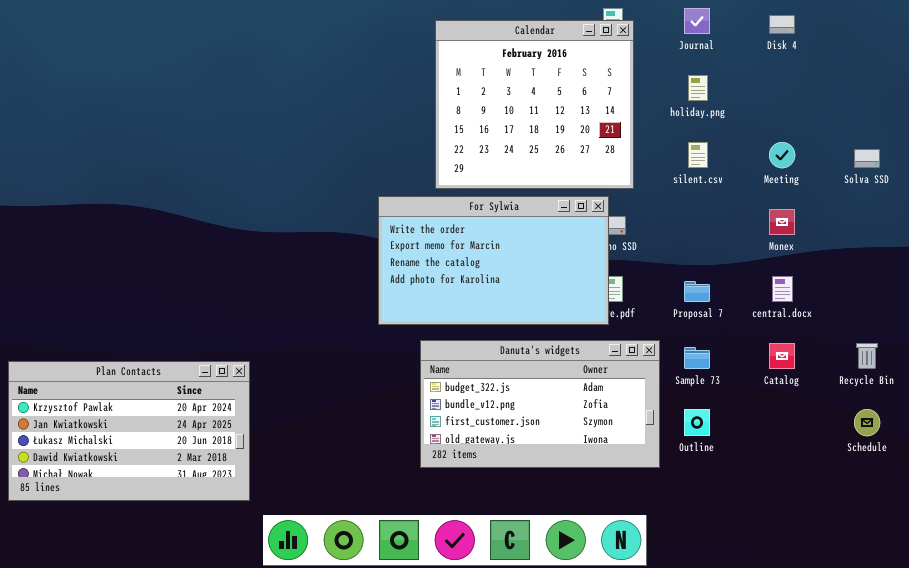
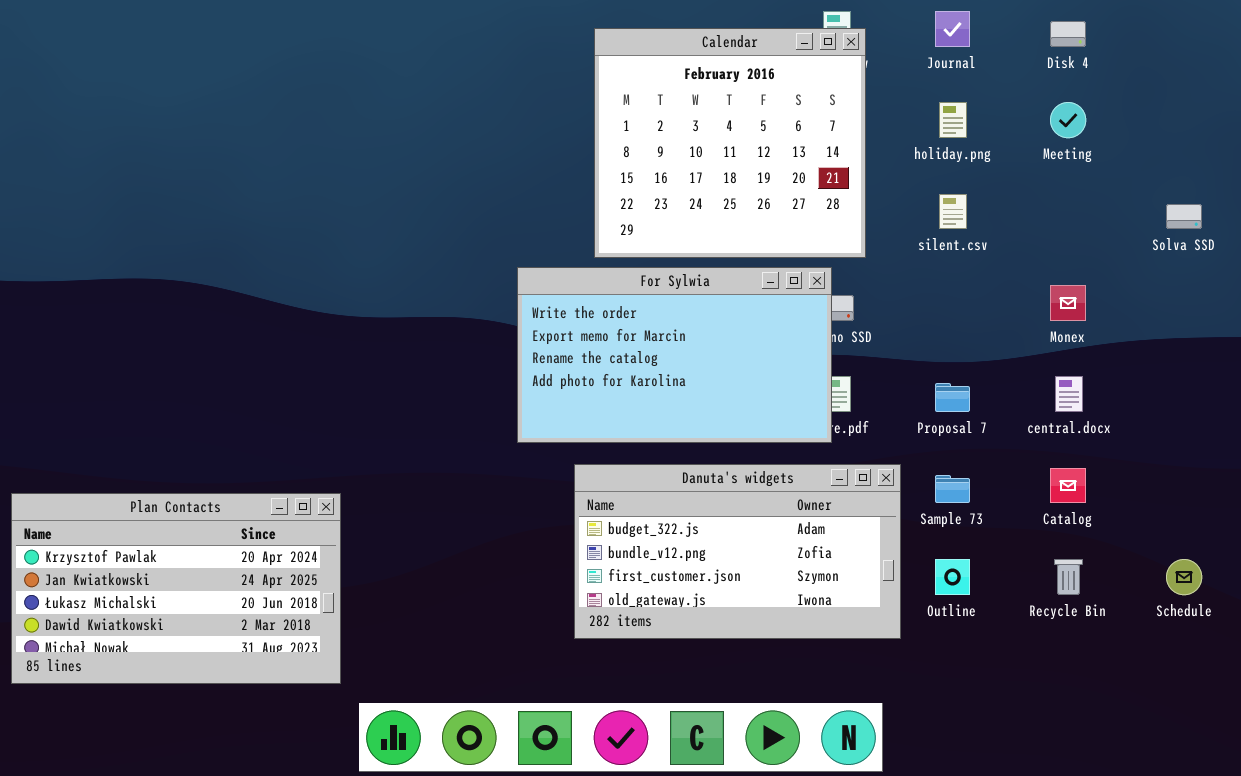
Meeting: [769,142,795,168] -> [1050,102,1086,138], moved
Recycle Bin: [856,343,878,369] -> [1054,559,1083,595], moved

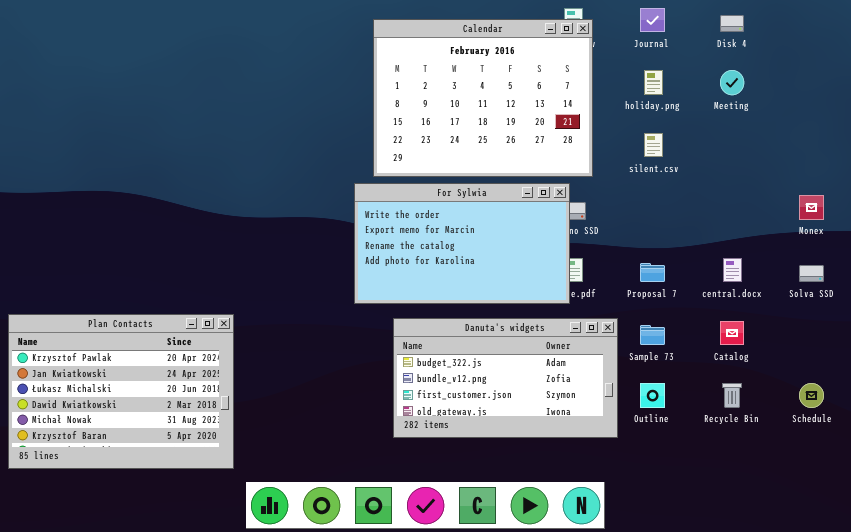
Calendar: [594,28,866,258] -> [373,19,593,177], resized
Solva SSD: [1166,204,1202,229] -> [799,265,824,282], moved
Monex: [1050,285,1086,321] -> [799,195,824,220], moved
Plan Contacts: [11,493,341,684] -> [8,314,234,469], resized

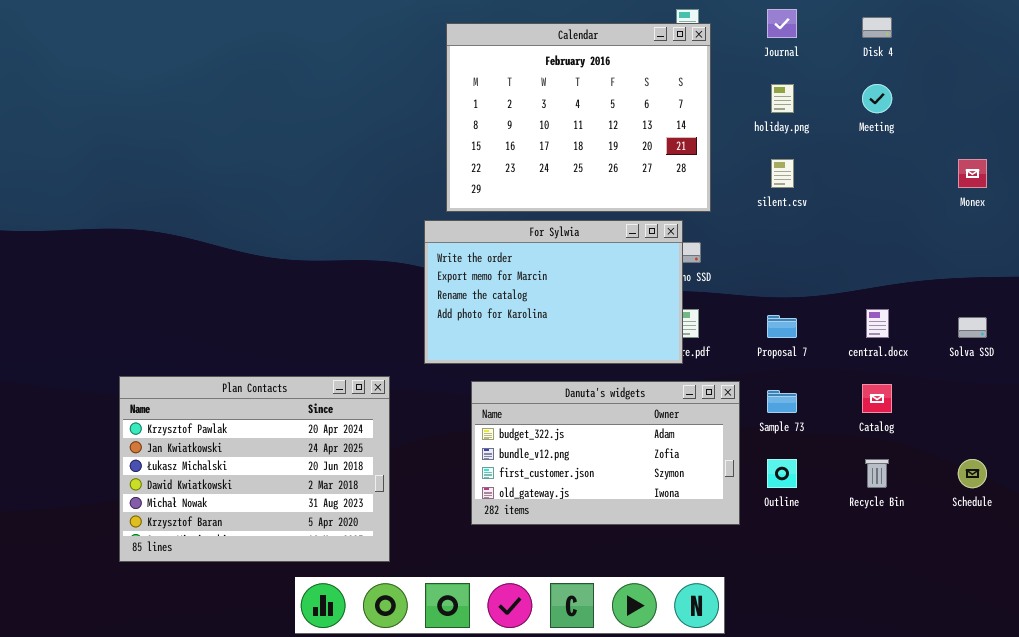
Monex: [799,195,824,220] -> [958,159,987,188], moved
Plan Contacts: [8,314,234,469] -> [119,376,390,562], moved

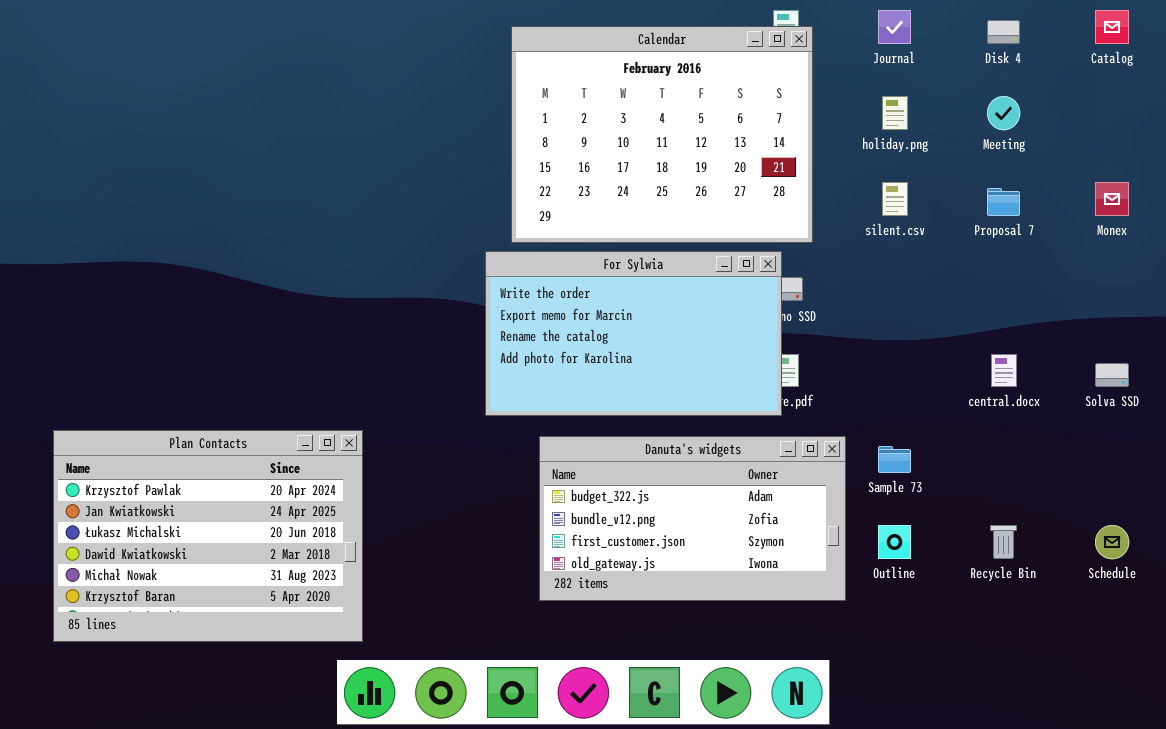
Proposal 7: [767,315,797,338] -> [987,188,1020,216], moved
Plan Contacts: [119,376,390,562] -> [53,430,363,642], moved
Catalog: [862,384,892,413] -> [1095,10,1129,44], moved

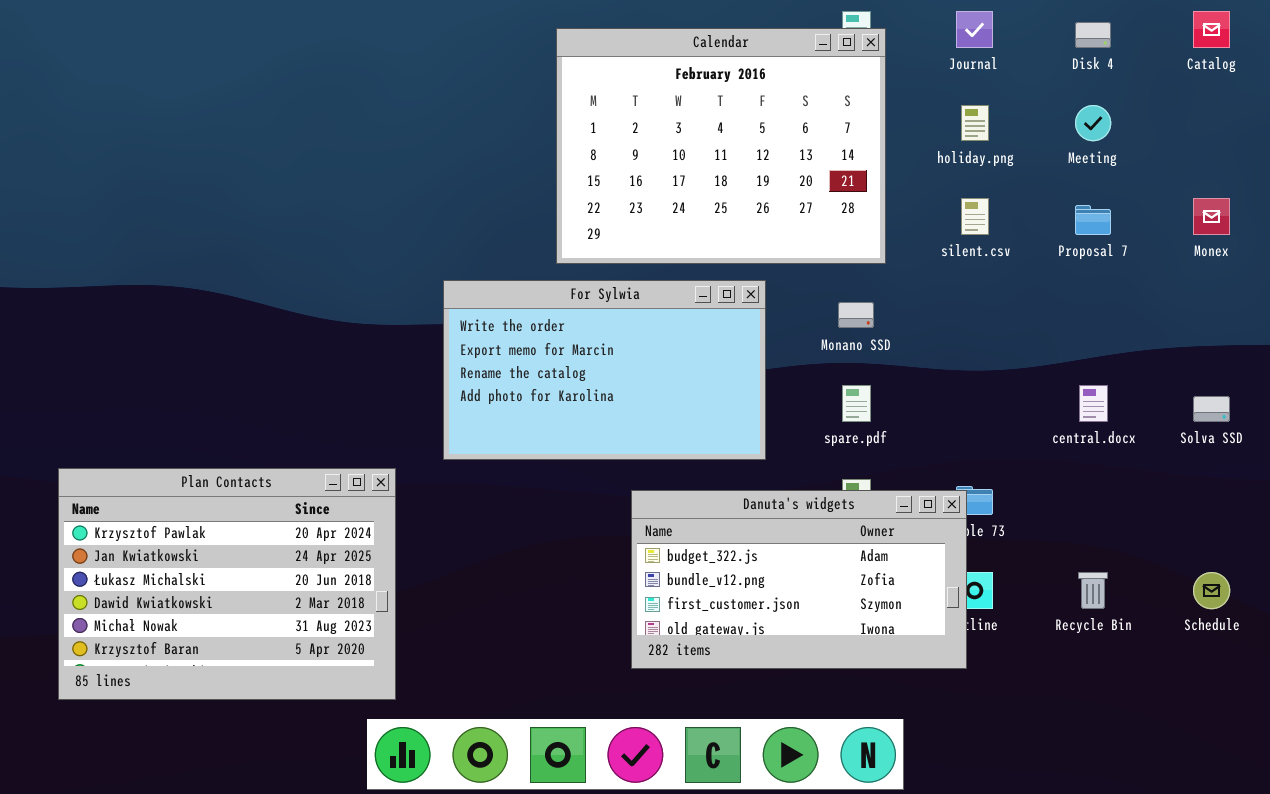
For Sylwia: [485,251,782,416] -> [443,280,766,460], moved
Danuta's widgets: [539,436,846,601] -> [631,490,967,669], moved

